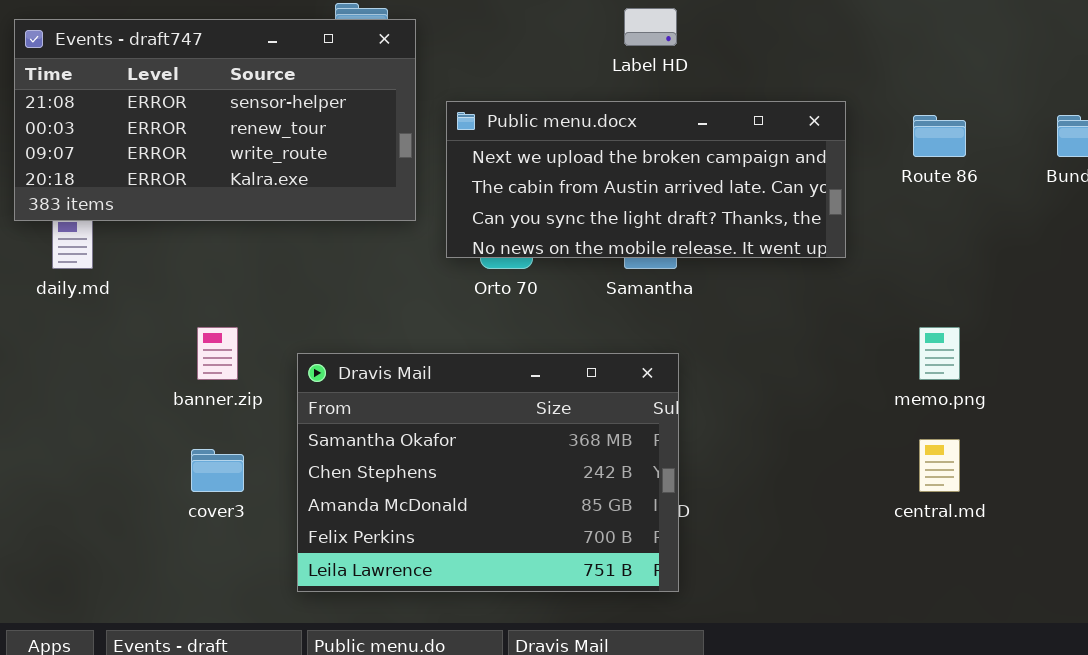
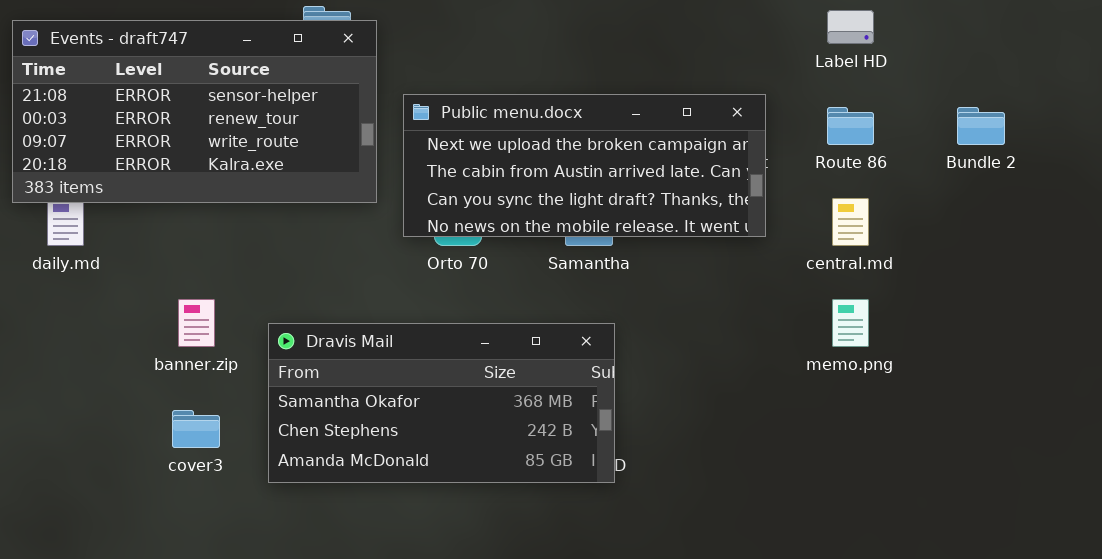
Label HD: [624,8,677,46] -> [827,10,874,44], moved
Dravis Mail: [297,353,679,592] -> [268,323,615,483], resized
central.md: [919,439,960,492] -> [832,198,869,246], moved

